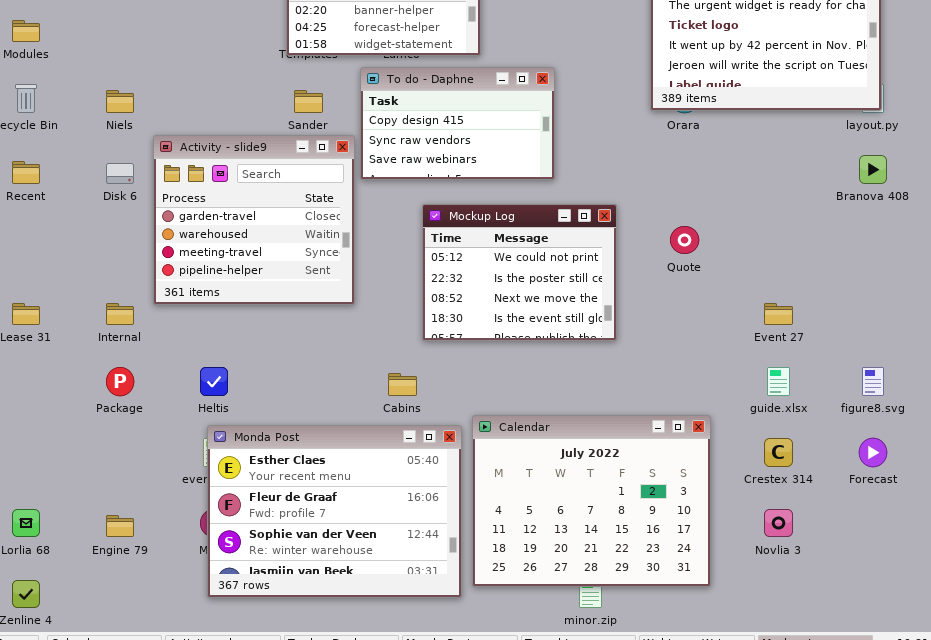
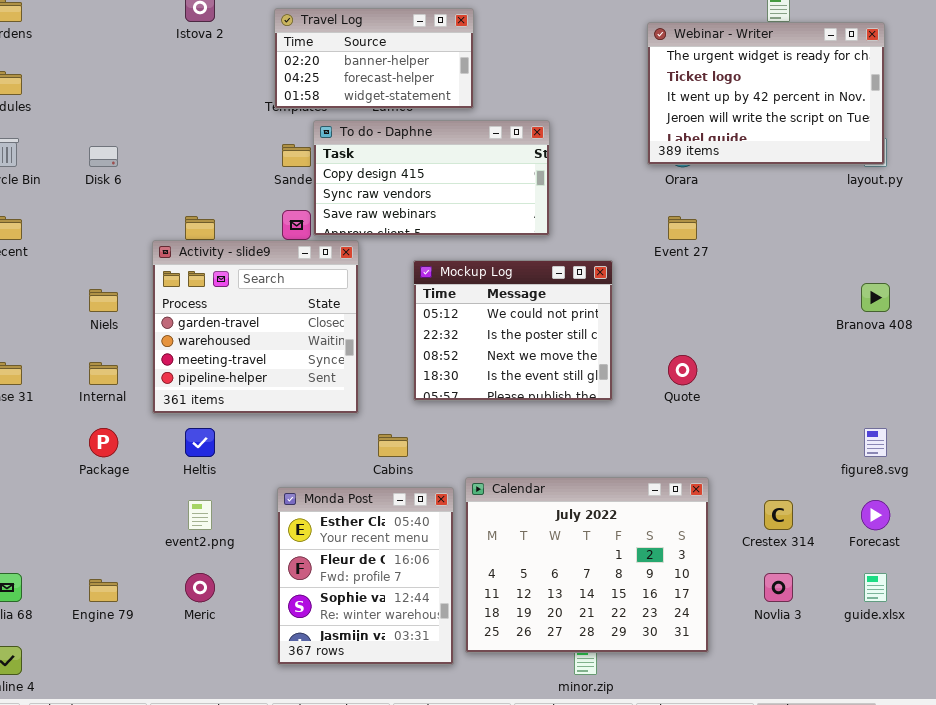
To do - Daphne: [360,67,555,180] -> [313,120,550,236], resized
Niels: [106,90,134,113] -> [89,289,118,312], moved
Activity - slide9: [153,135,355,305] -> [152,240,359,414], moved
Branova 408: [859,155,887,184] -> [861,283,890,312], moved
Disk 6: [106,163,134,184] -> [89,146,118,167], moved
Quote: [670,226,699,254] -> [668,355,697,385], moved
Event 27: [764,303,793,325] -> [668,216,697,240], moved
guide.xlsx: [767,367,790,396] -> [864,573,887,602], moved
Monda Post: [207,425,462,598] -> [277,487,454,665], resized

